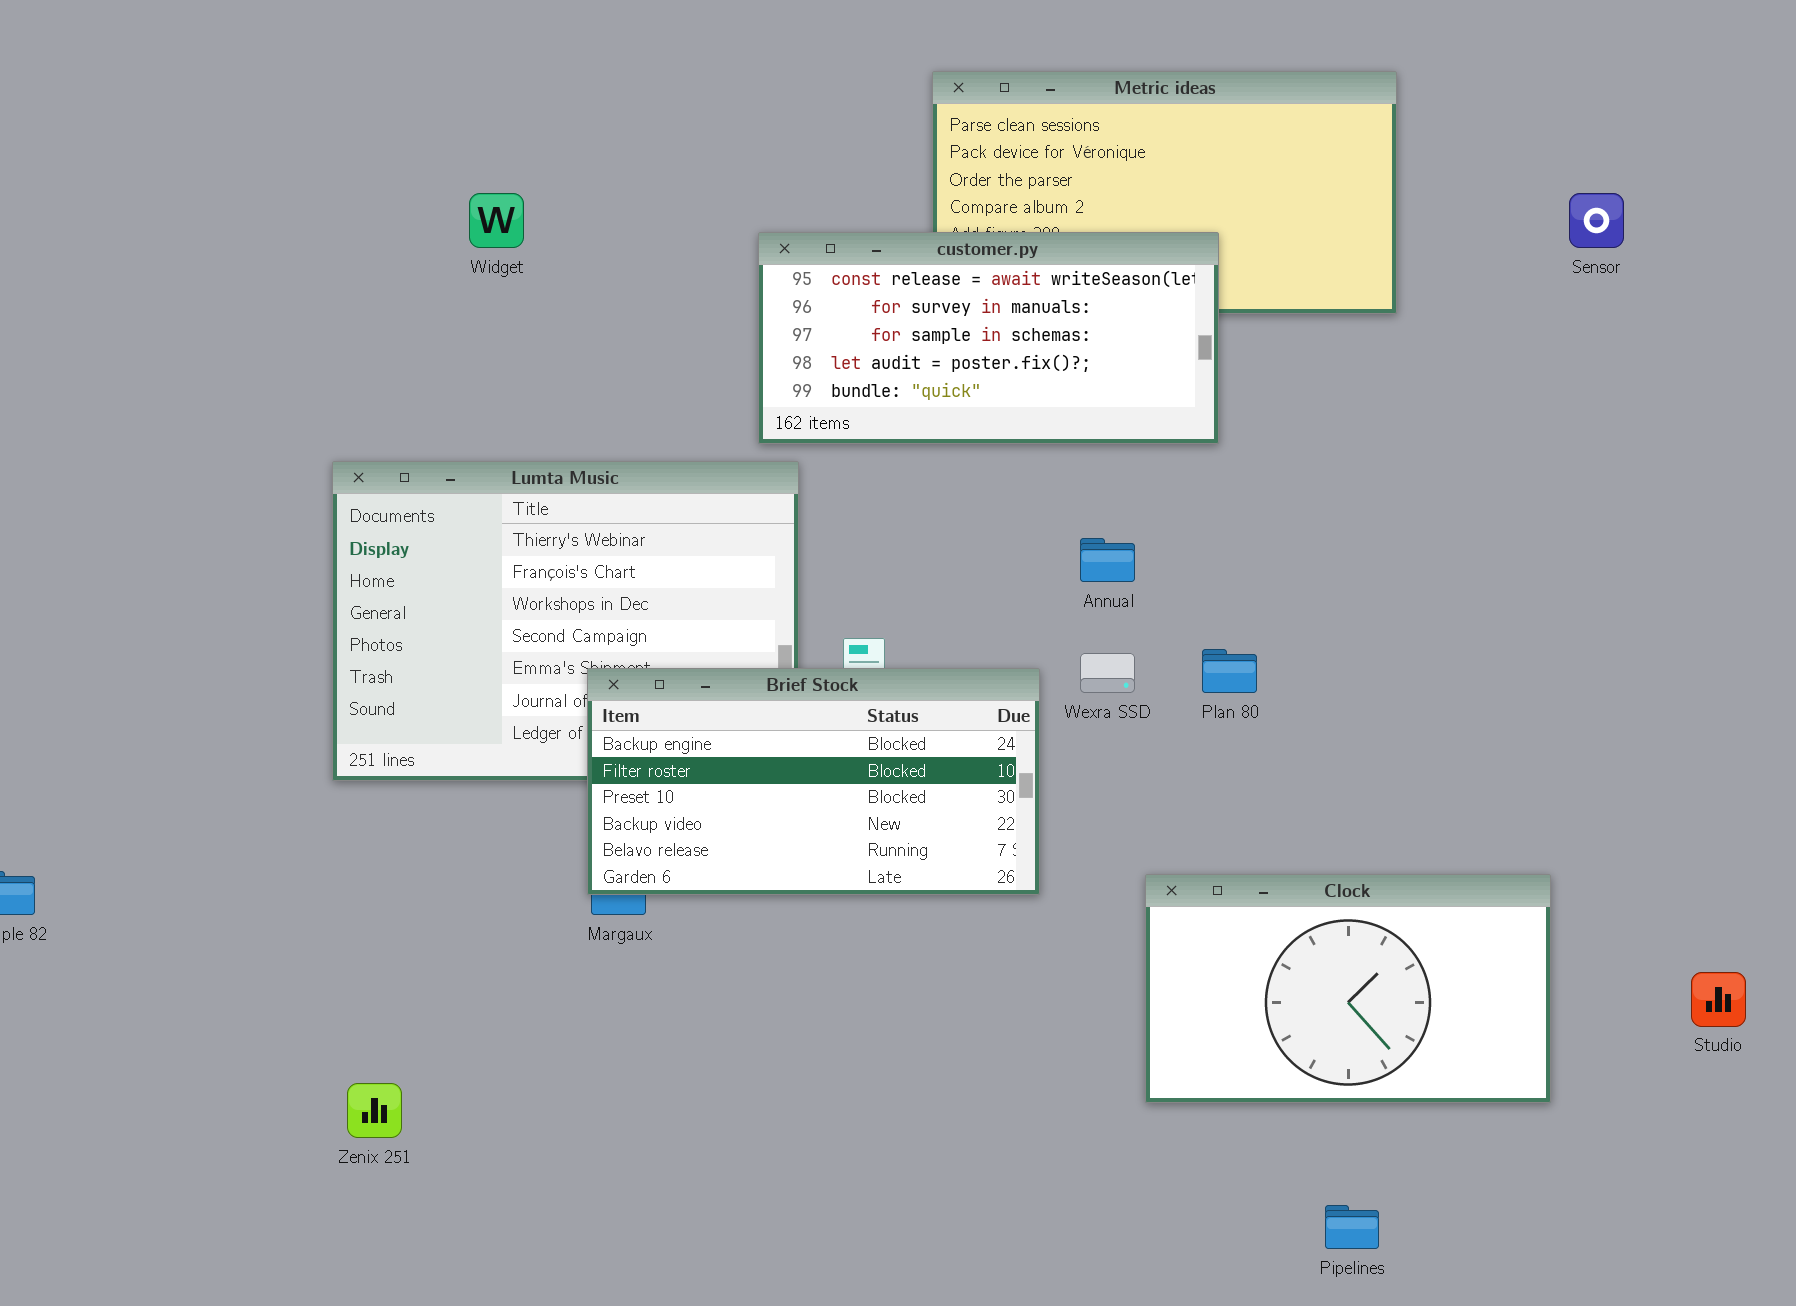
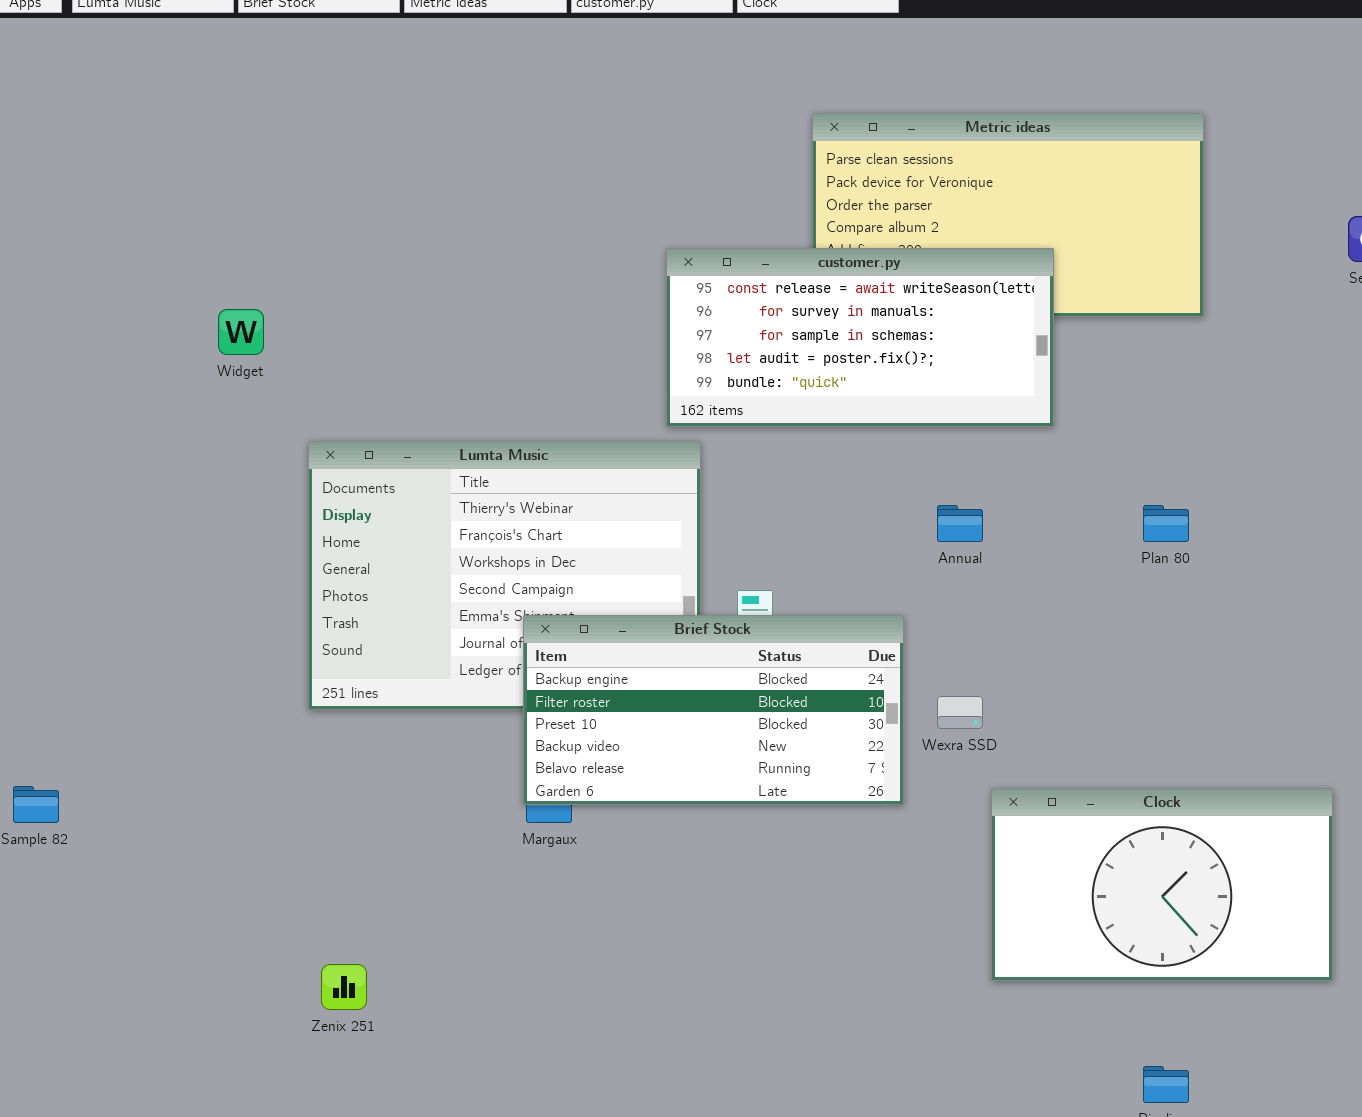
Widget: [469,193,524,248] -> [218,309,264,355], moved
Plan 80: [1202,649,1257,693] -> [1143,505,1189,542], moved
Wexra SSD: [1080,653,1135,693] -> [937,696,983,729], moved

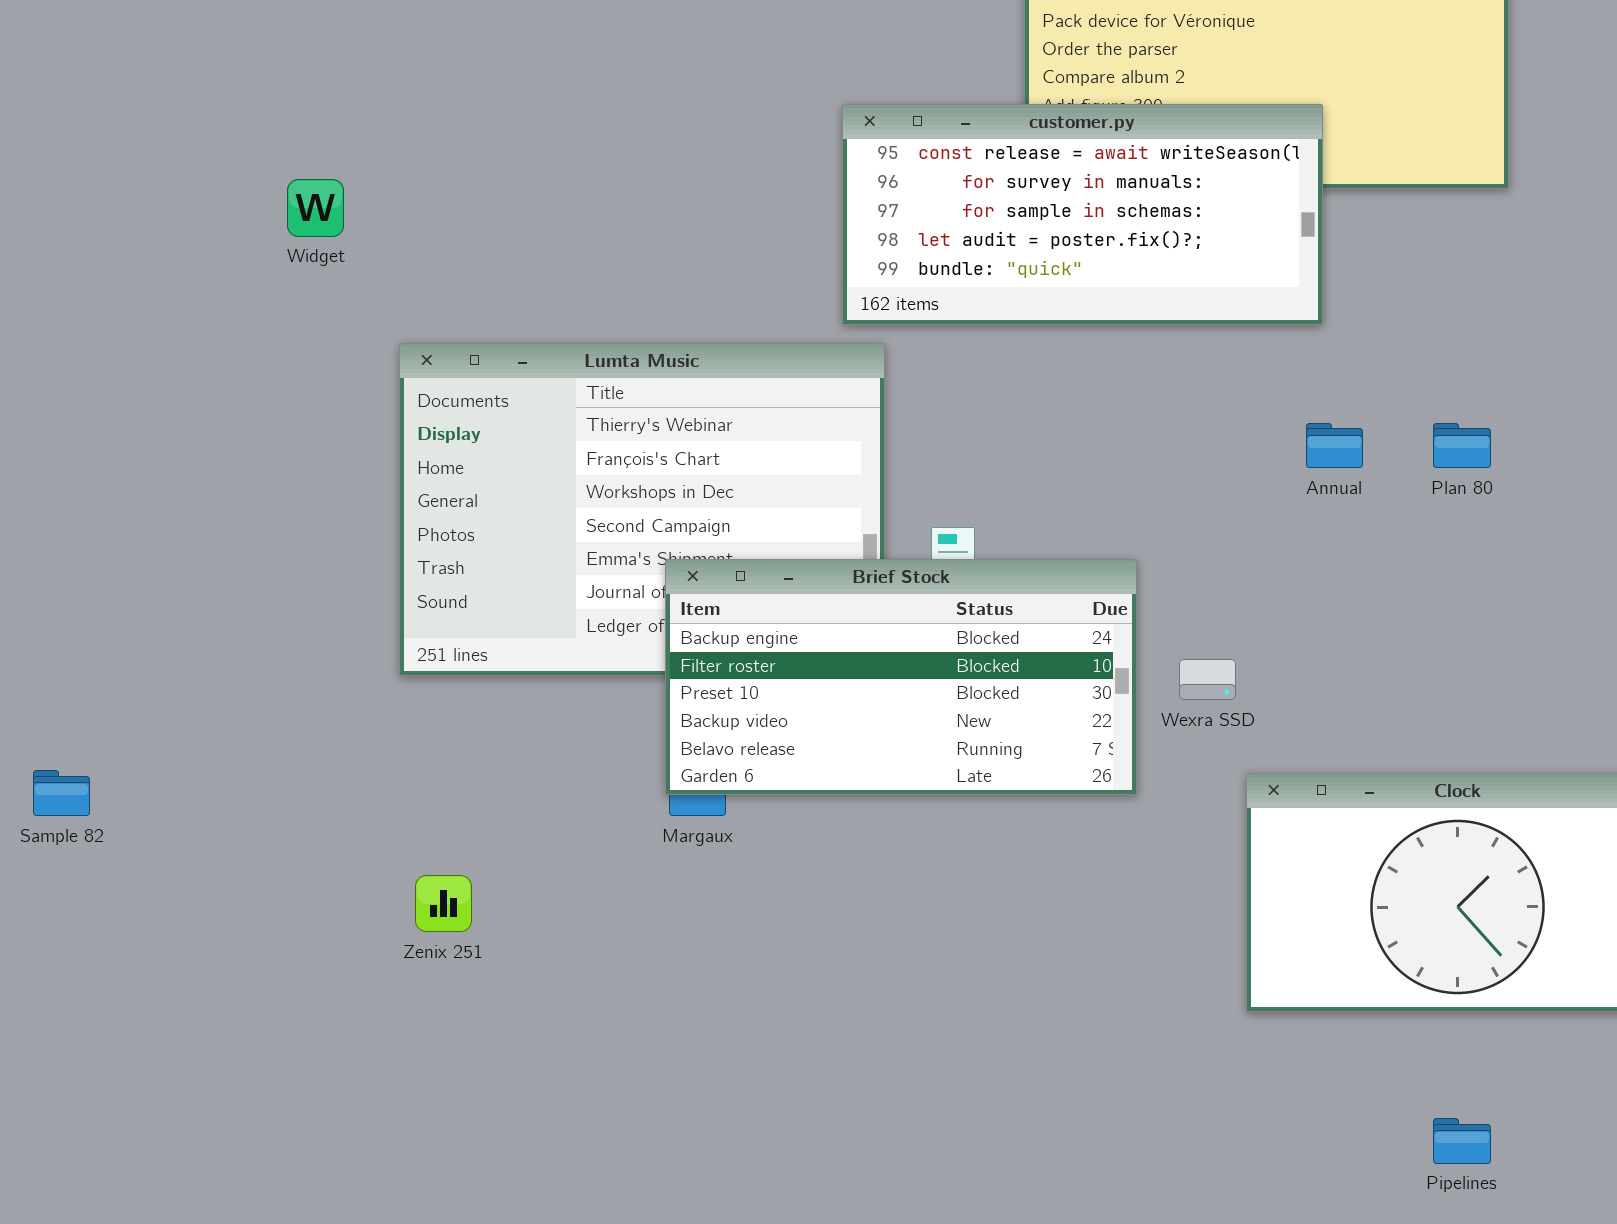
Annual: [937,505,983,542] -> [1306,423,1363,468], moved
Zenix 251: [321,964,367,1010] -> [415,875,472,932], moved

